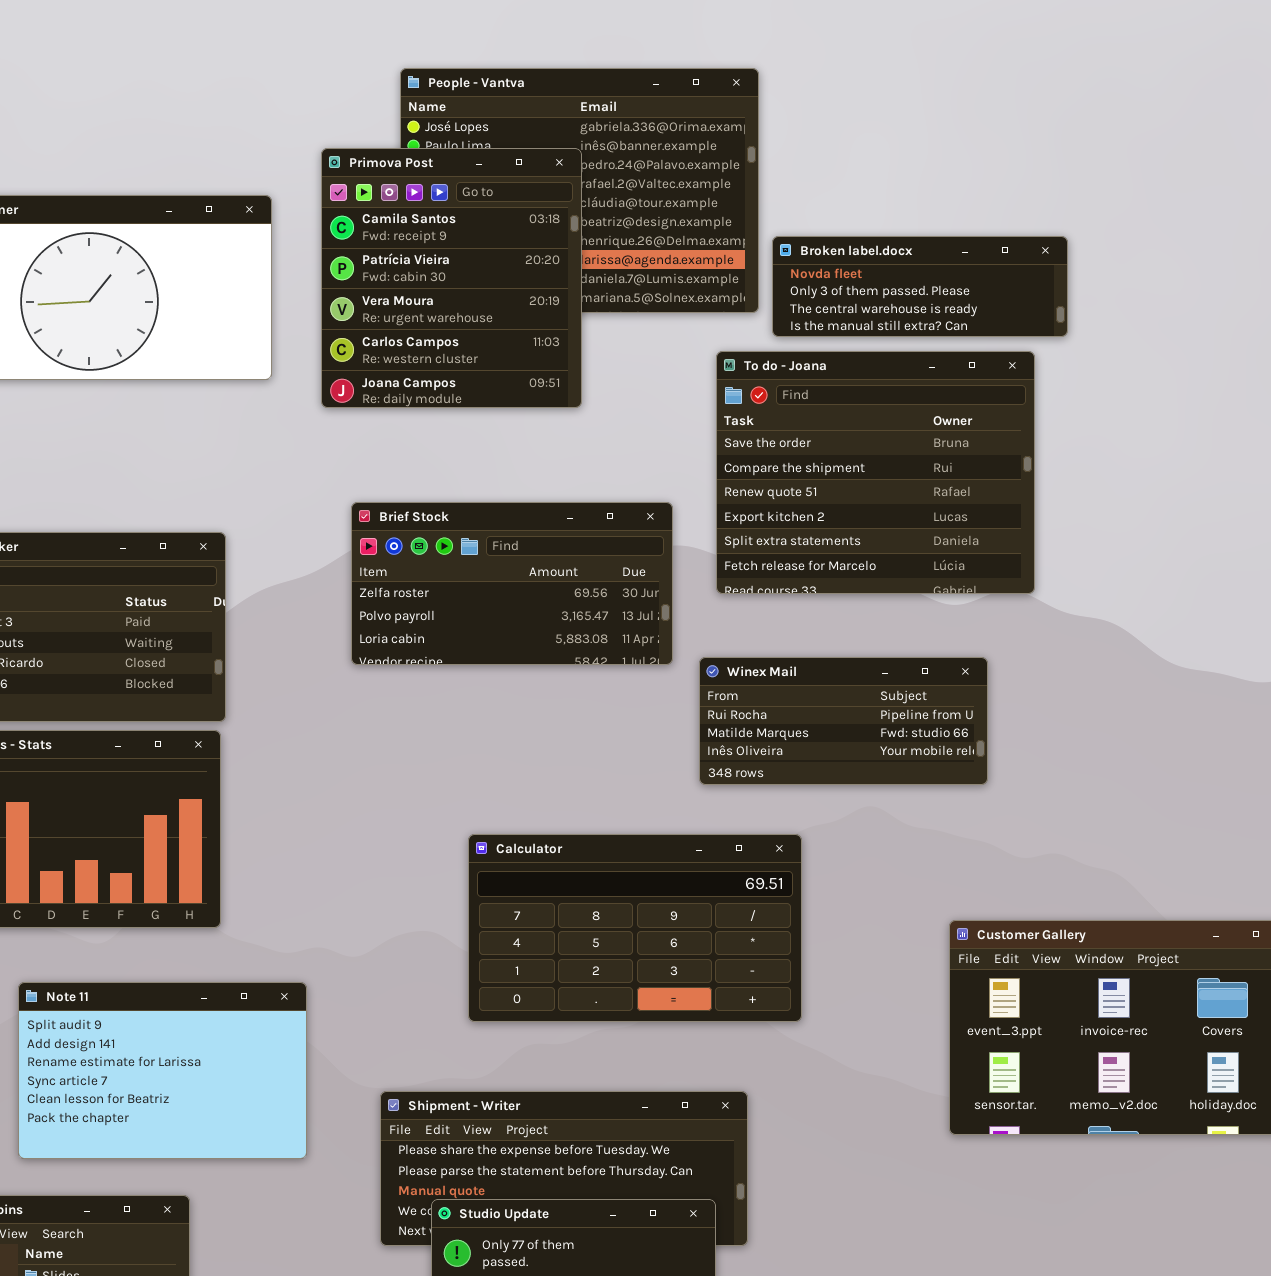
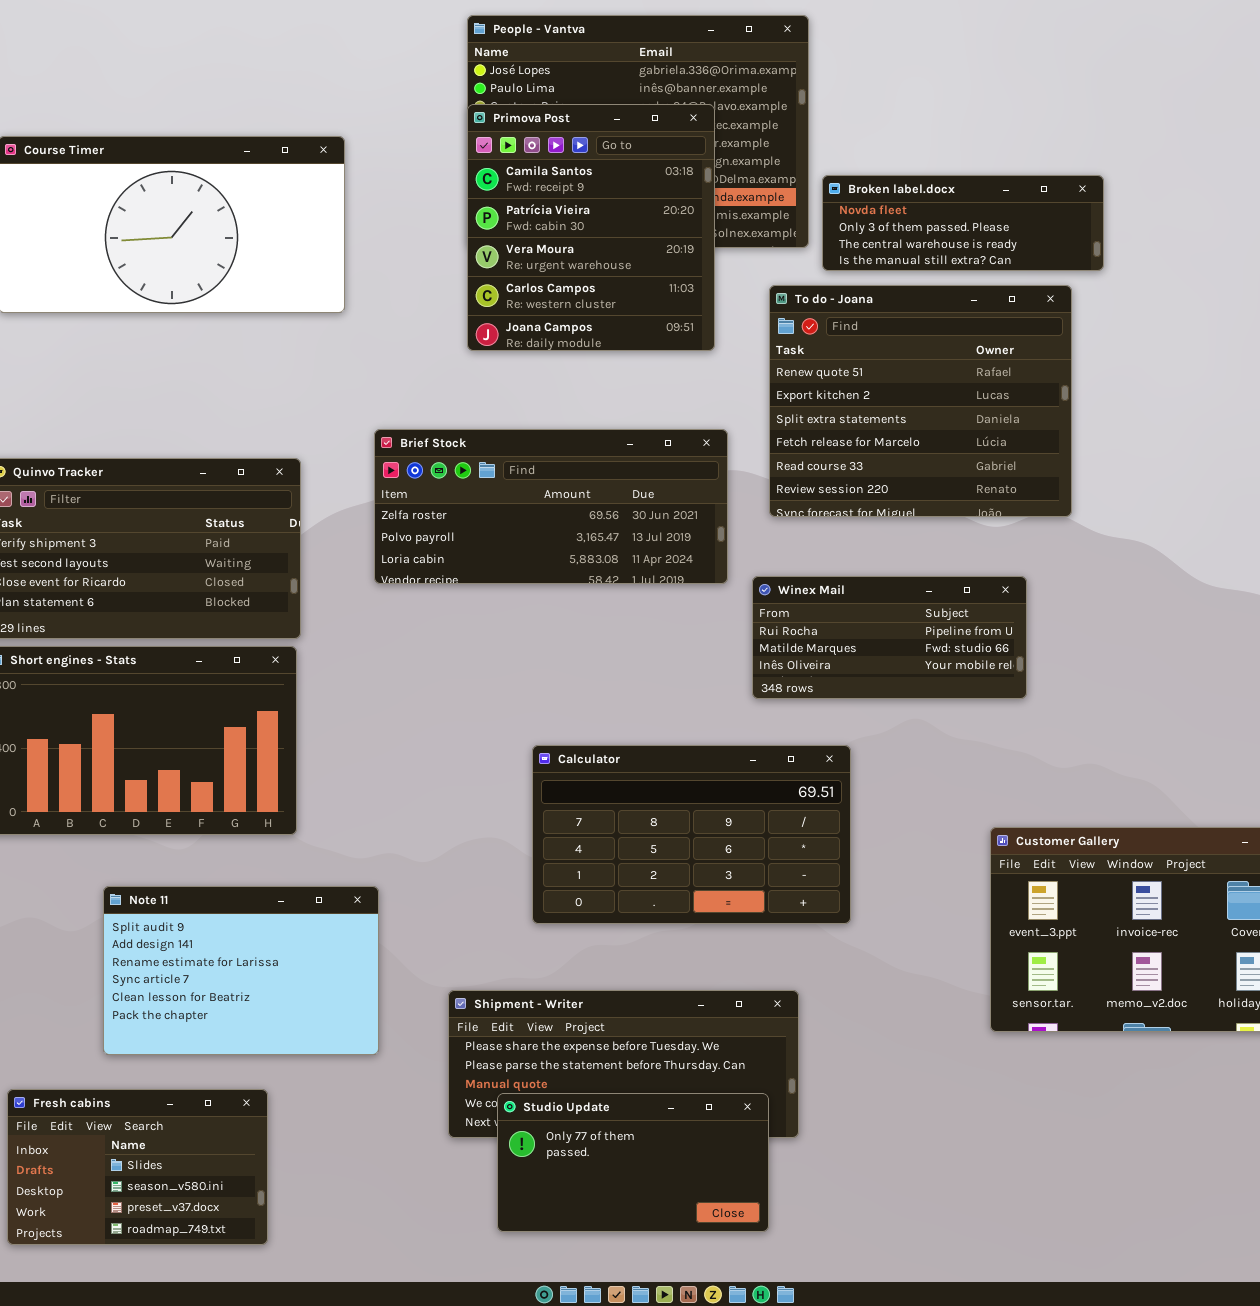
Primova Post: [321,148,582,408] -> [467,104,715,351], moved
To do - Joana: [716,351,1035,594] -> [769,285,1072,517], scrolled down 2 rows
Brief Stock: [351,502,673,665] -> [374,429,728,584], resized

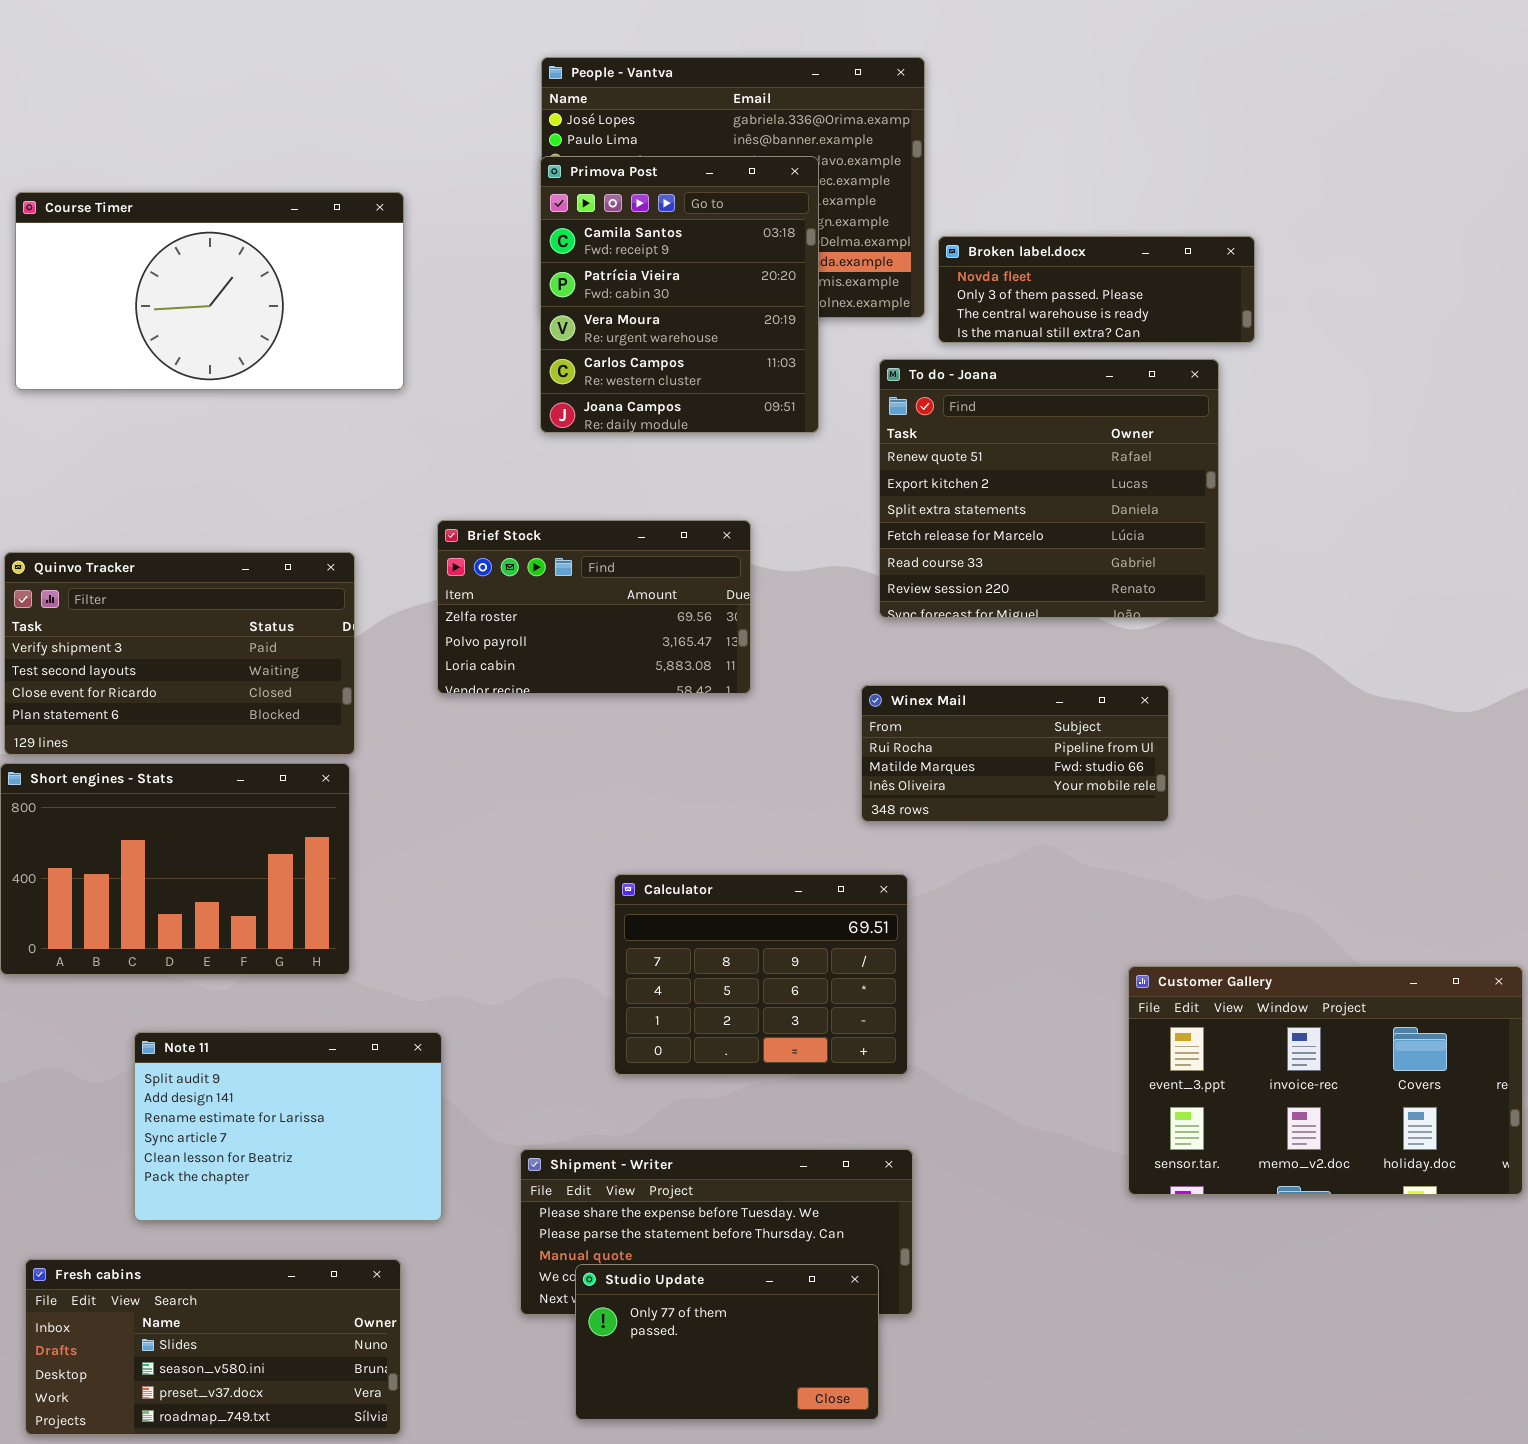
Brief Stock: [374,429,728,584] -> [437,520,751,694], resized
Calculator: [532,745,851,924] -> [614,874,908,1075], resized
Fresh cabins: [7,1089,268,1245] -> [25,1259,401,1435], resized

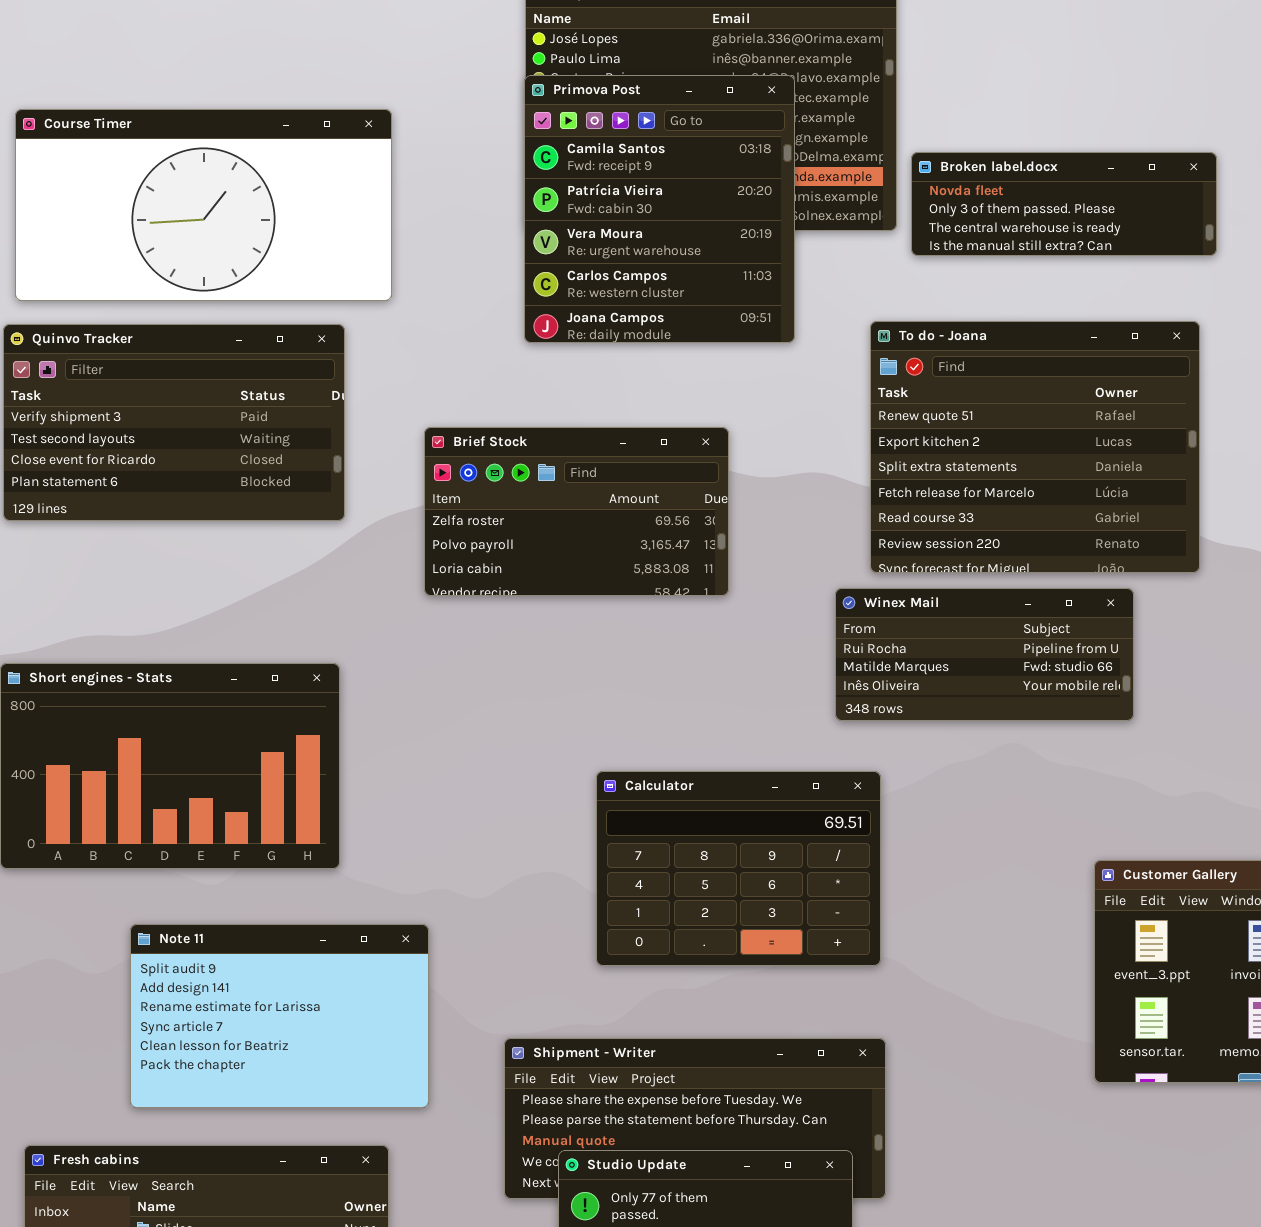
To do - Joana: [879,359,1219,618] -> [870,321,1200,573], moved
Quinvo Tracker: [4,552,355,755] -> [3,324,345,521], moved

